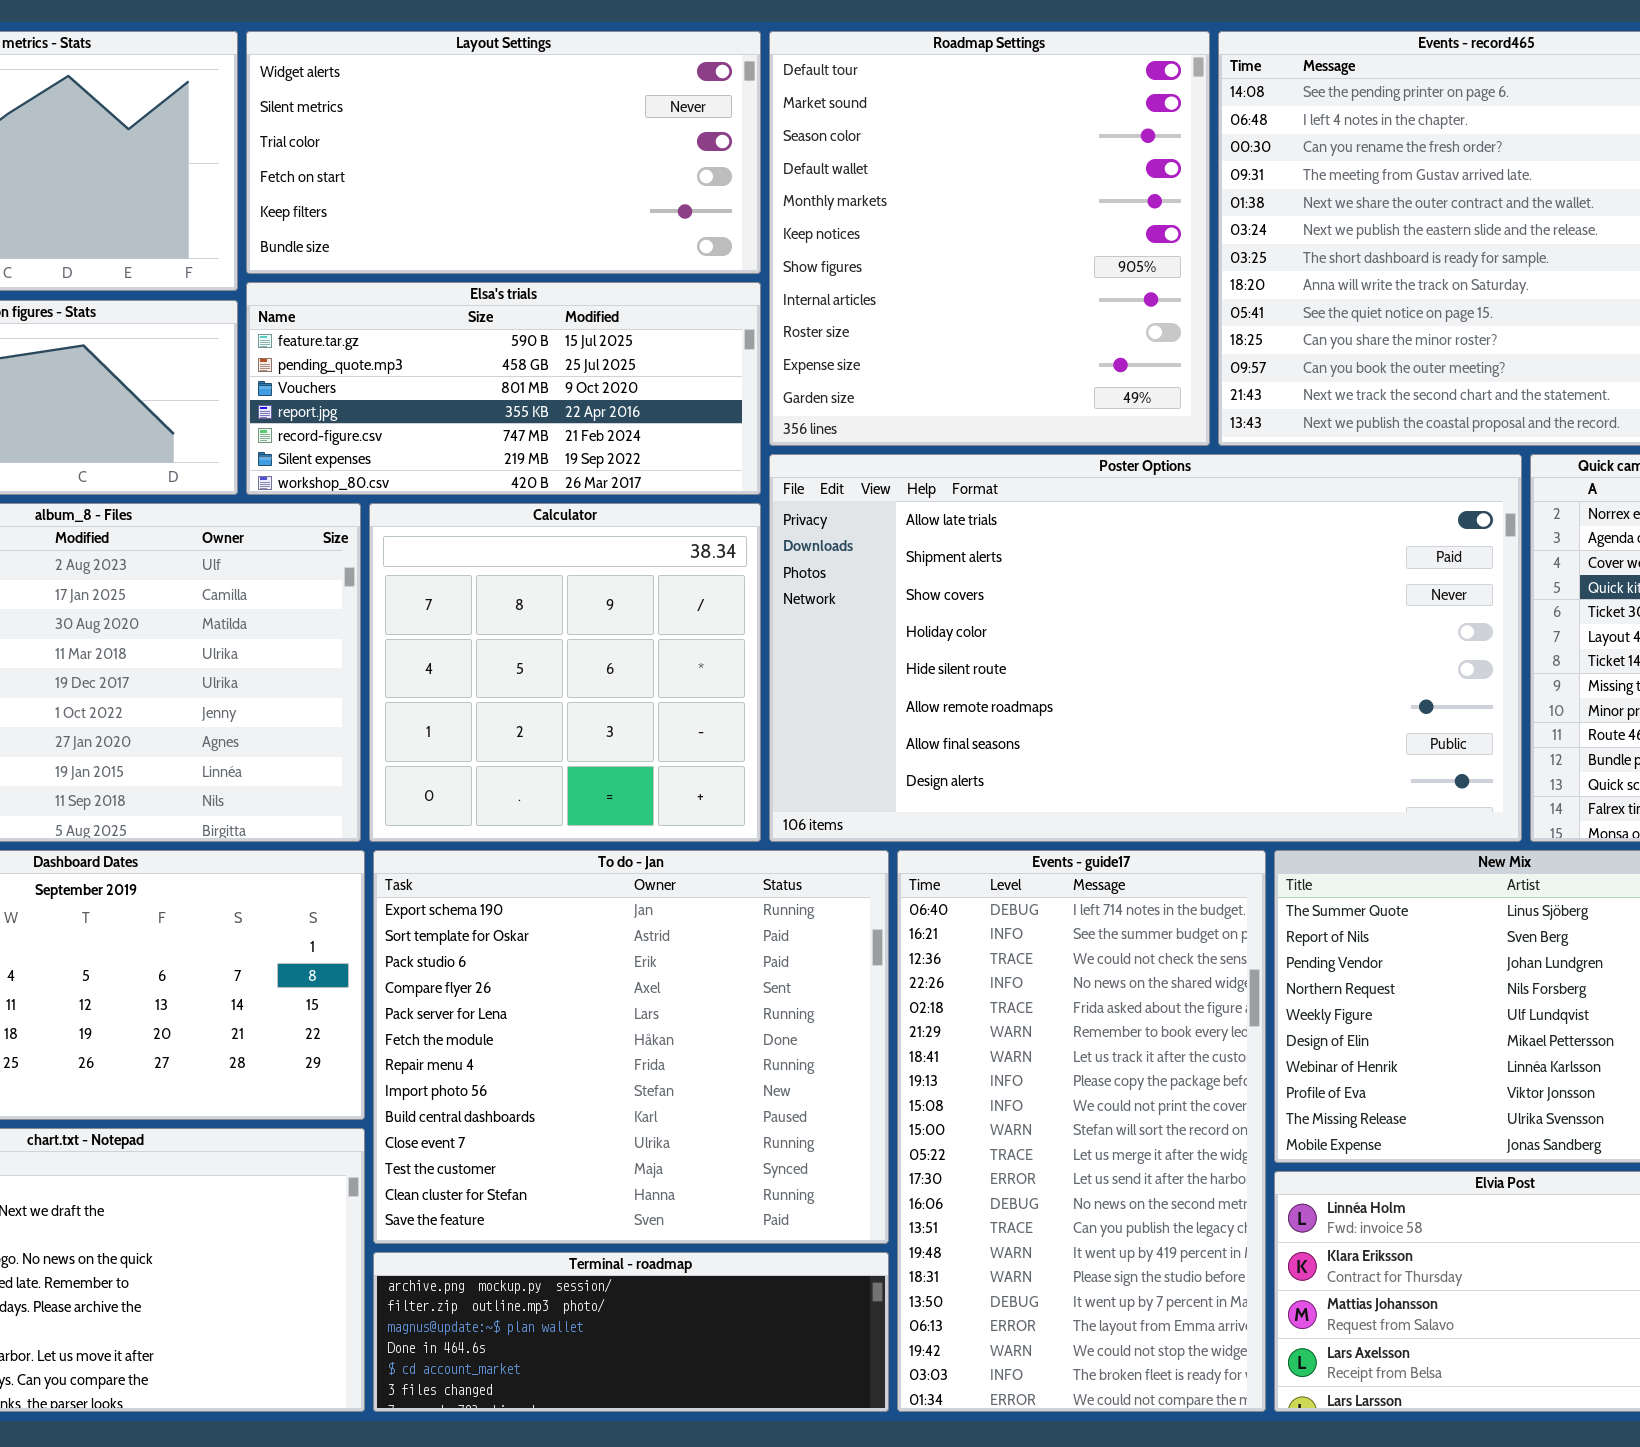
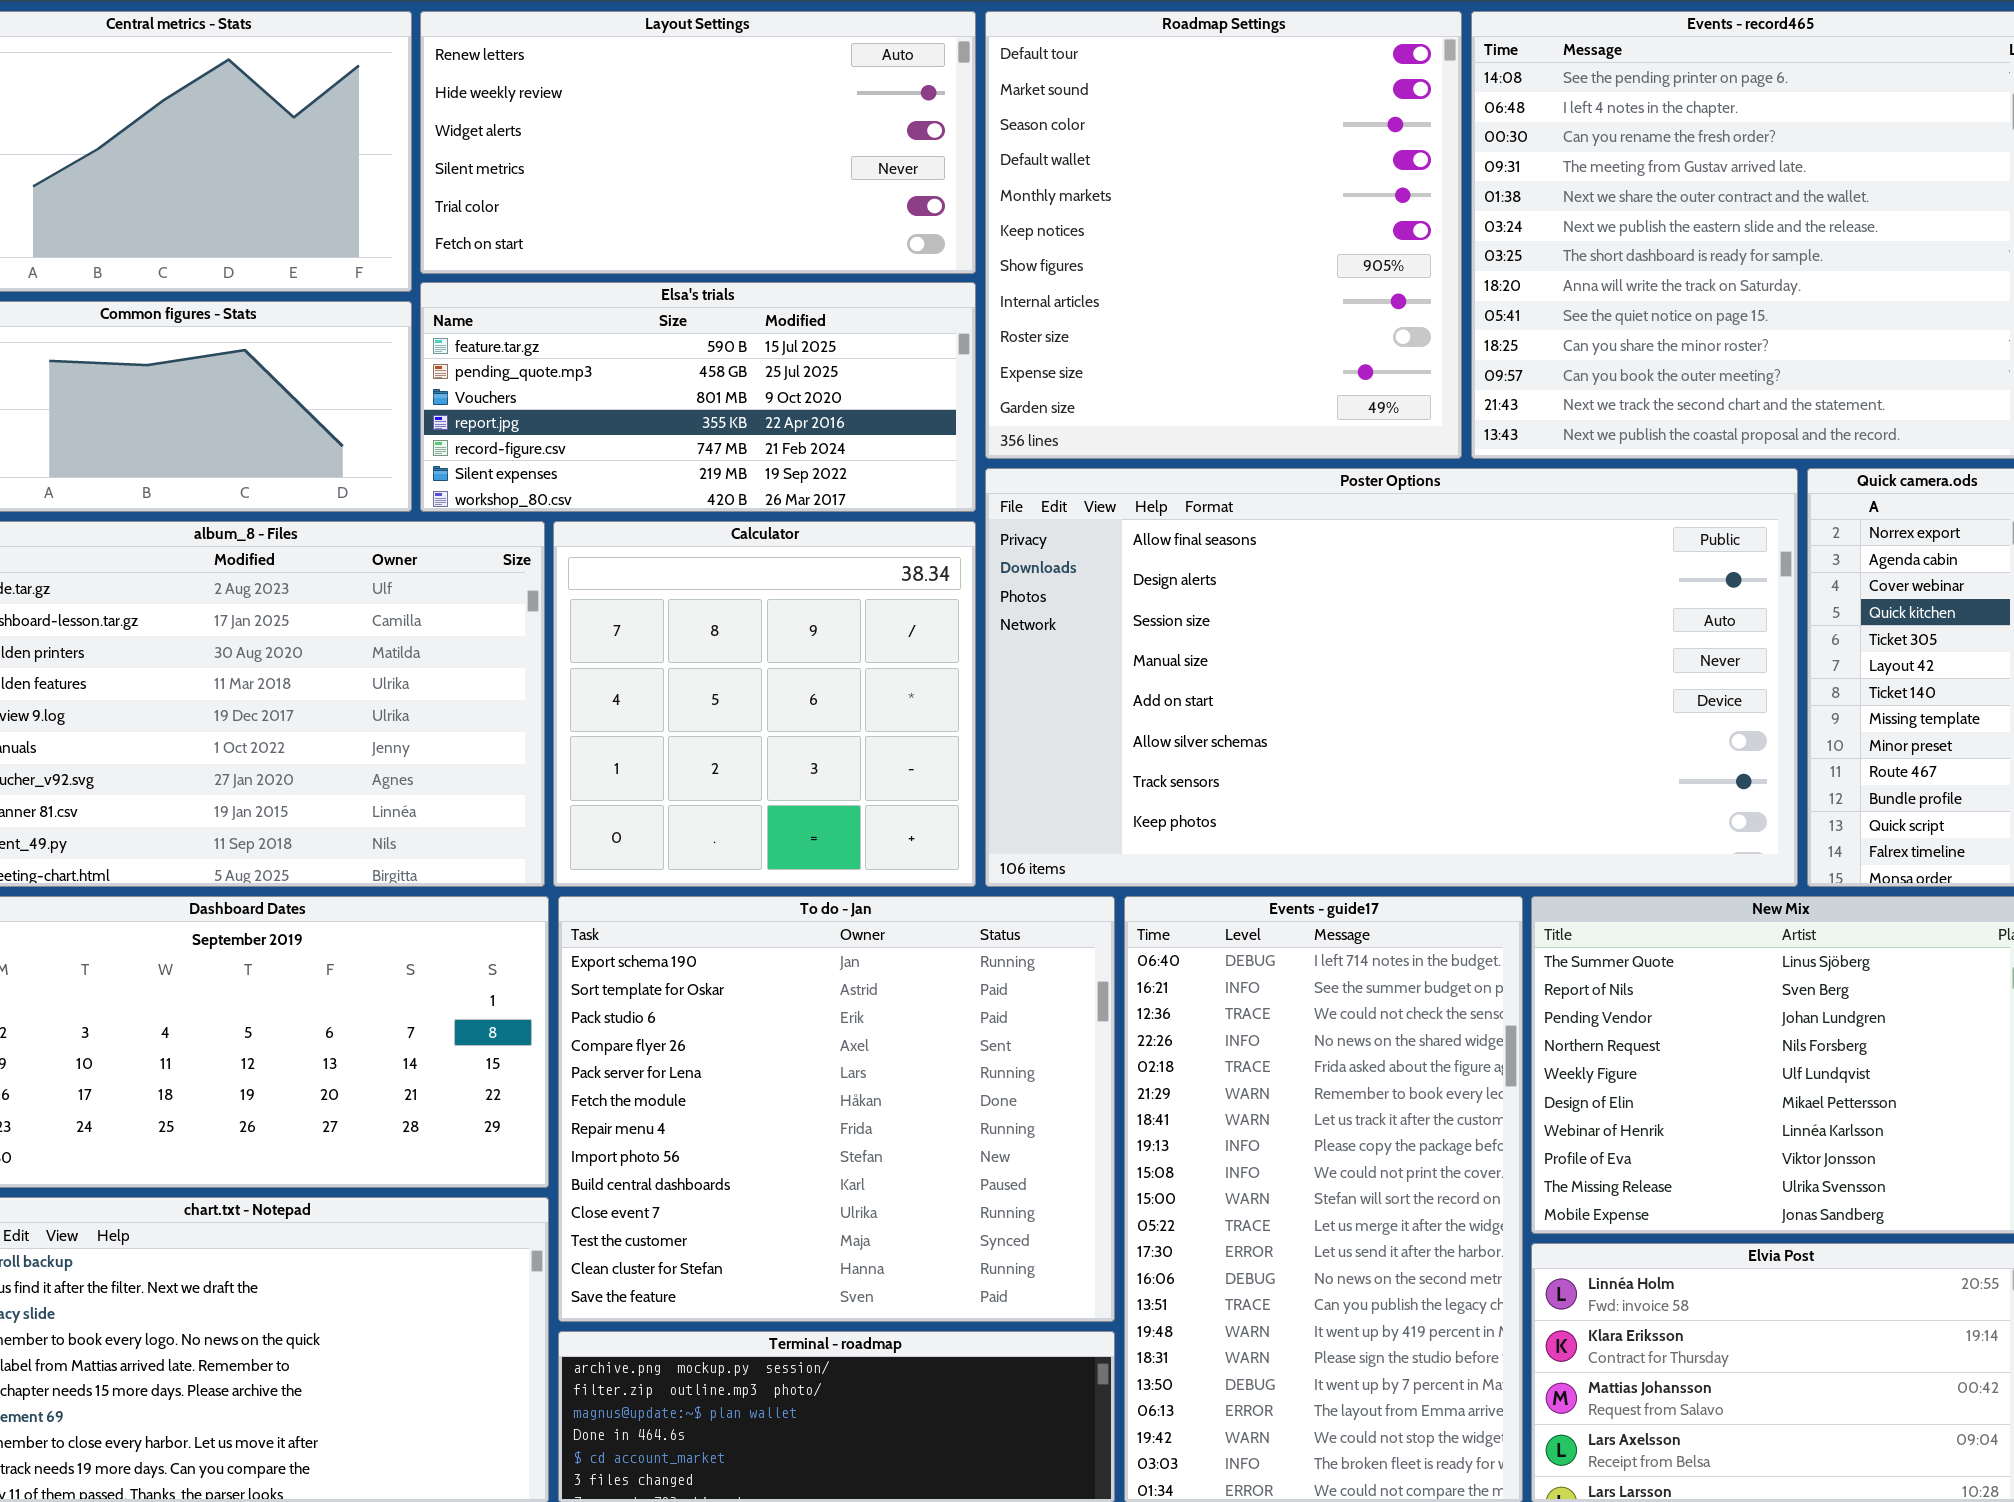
Layout Settings: [246,31,761,274] -> [420,11,976,274], scrolled up 2 rows
Poster Options: [769,454,1522,842] -> [985,468,1798,887], scrolled down 6 rows

